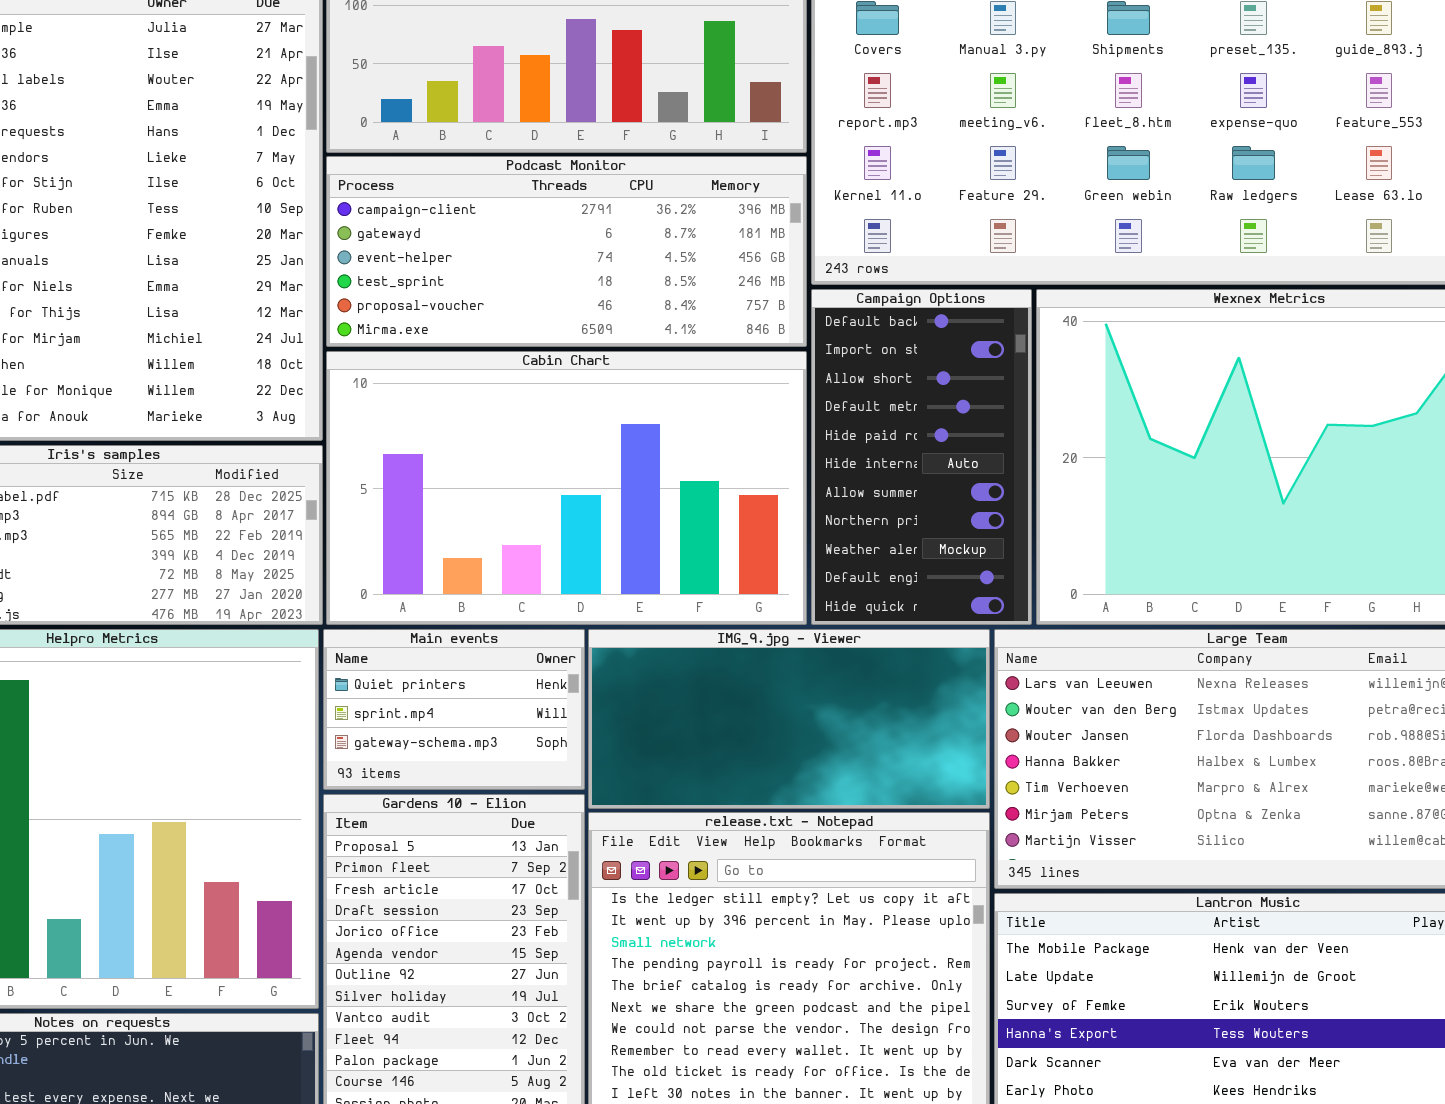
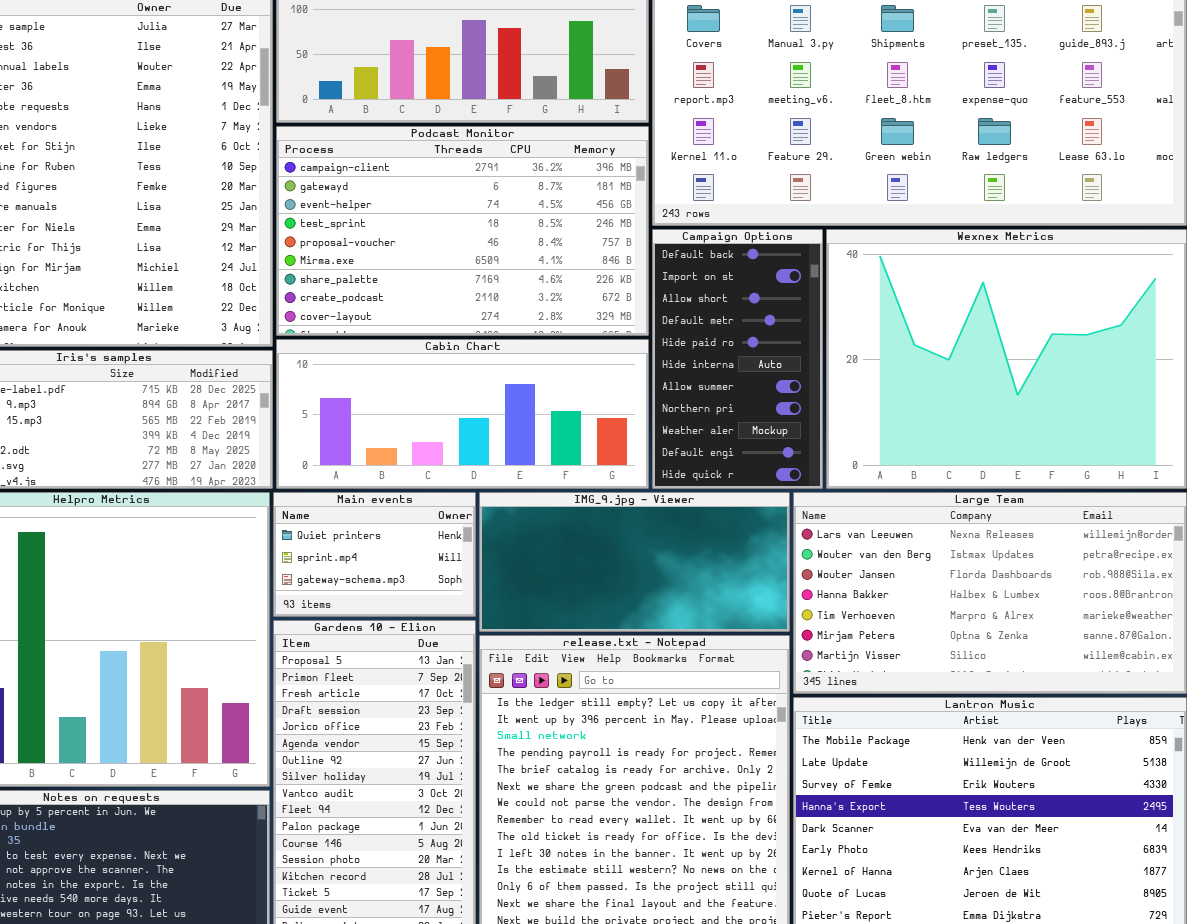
Podcast Monitor: [326,156,807,347] -> [276,126,649,336], resized
Cabin Chart: [326,351,807,625] -> [276,339,649,489], resized

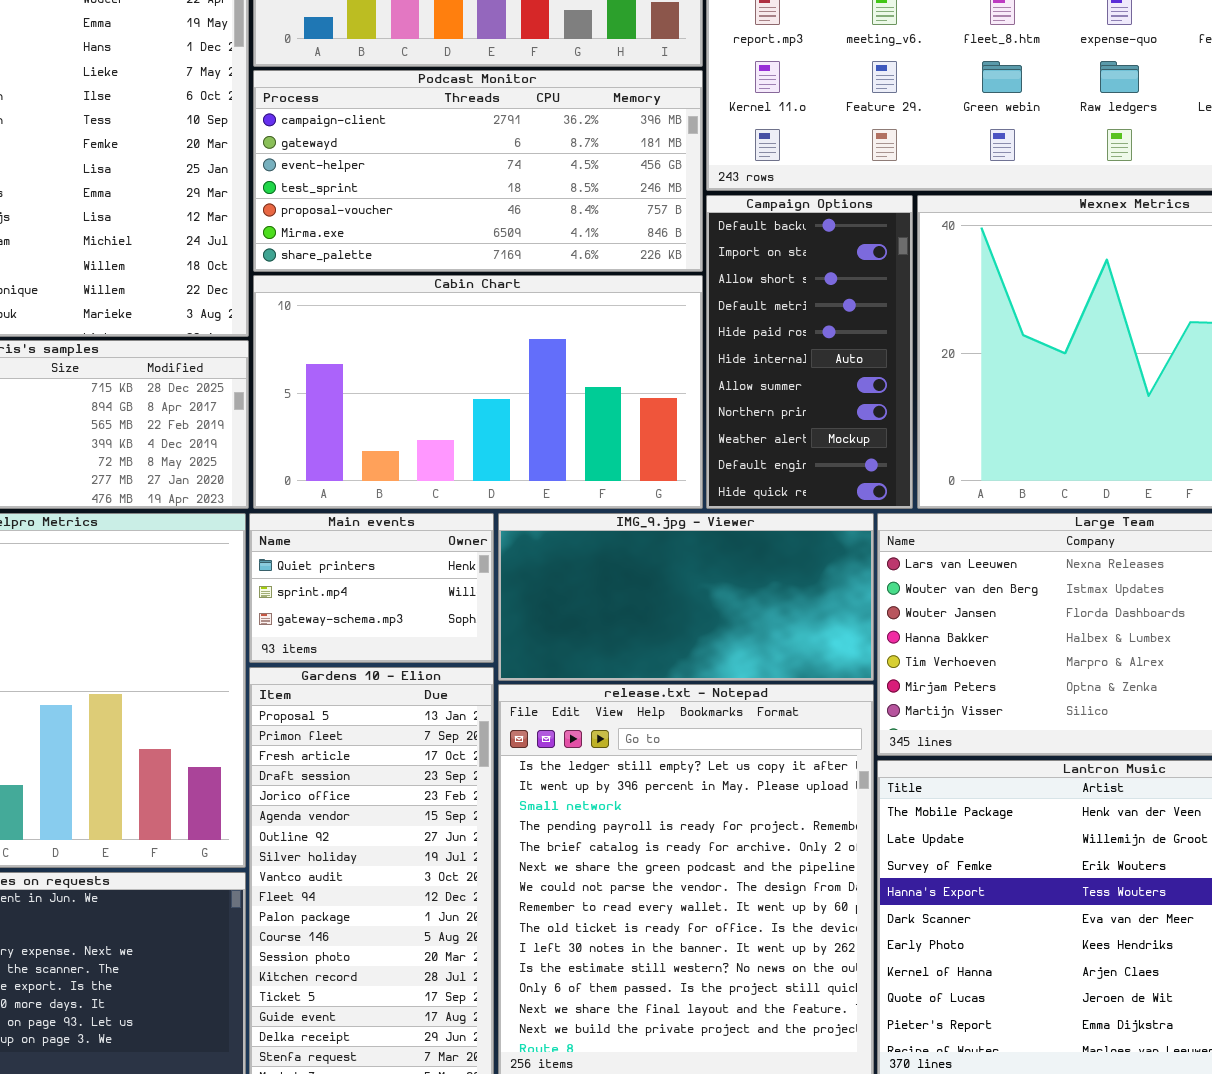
Podcast Monitor: [276,126,649,336] -> [253,70,703,272], resized
Cabin Chart: [276,339,649,489] -> [253,275,703,509], resized

